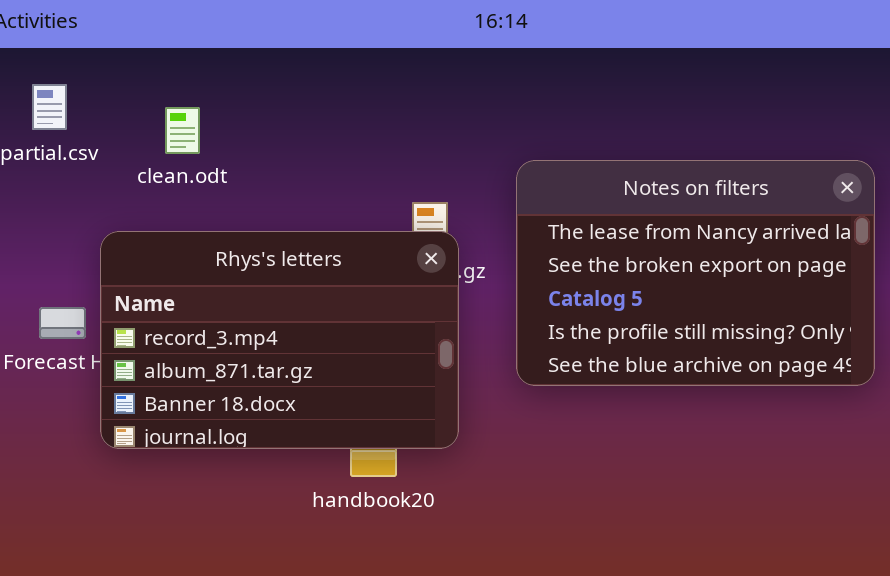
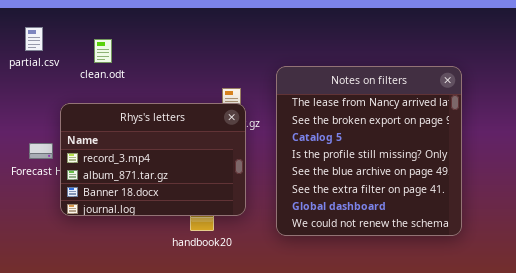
Notes on filters: [516,160,875,386] -> [276,66,462,236], resized

